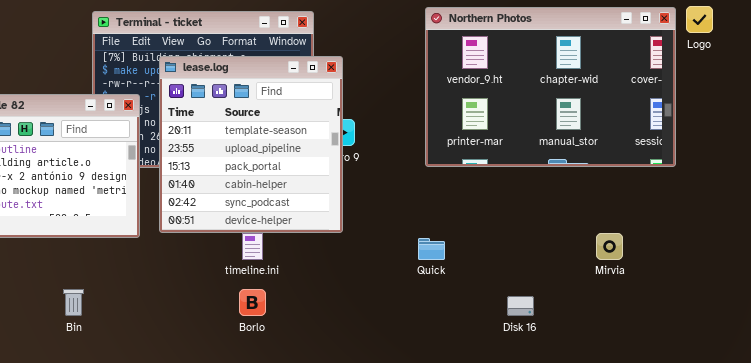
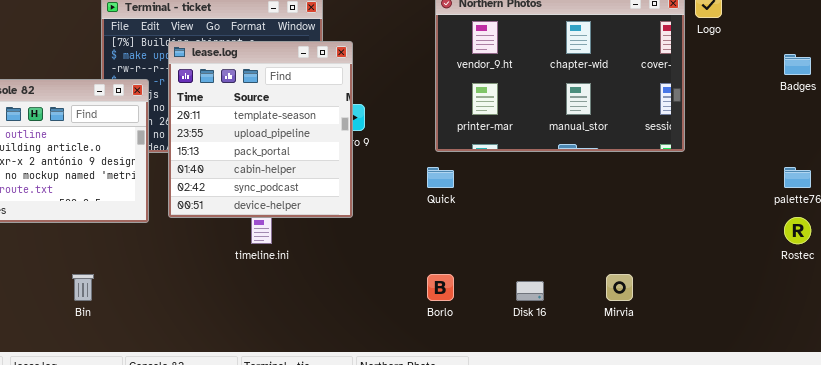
Mirvia: [596,233,623,260] -> [606,274,633,301], moved
Quick: [418,238,445,260] -> [427,167,454,188], moved
Borlo: [239,289,266,316] -> [427,274,454,301], moved

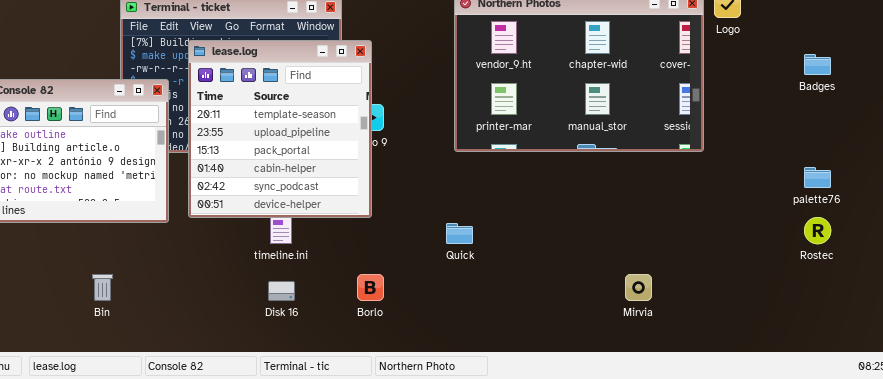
Quick: [427,167,454,188] -> [446,223,473,244], moved
Borlo: [427,274,454,301] -> [357,274,384,301], moved
Disk 16: [516,281,544,301] -> [268,281,295,301], moved

